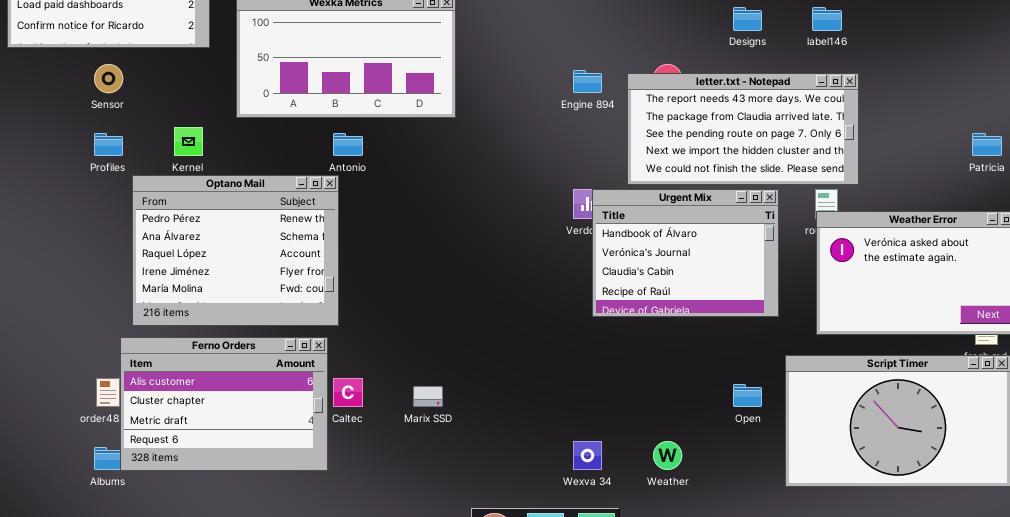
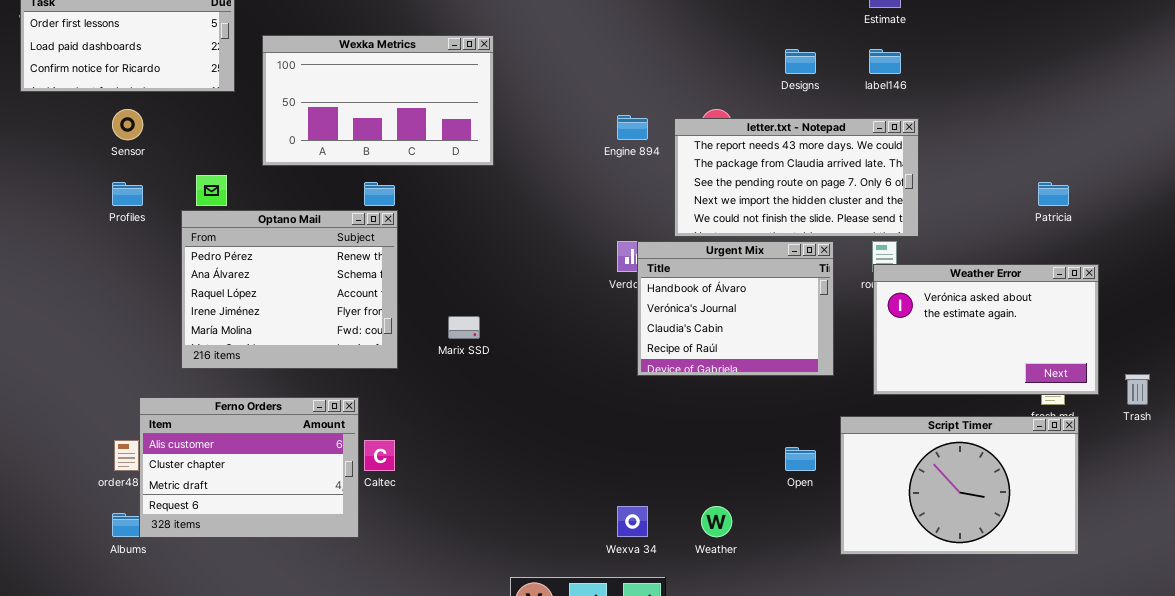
Optano Mail: [132,175,339,326] -> [181,210,398,369], moved
Marix SSD: [413,386,443,407] -> [448,316,480,339], moved

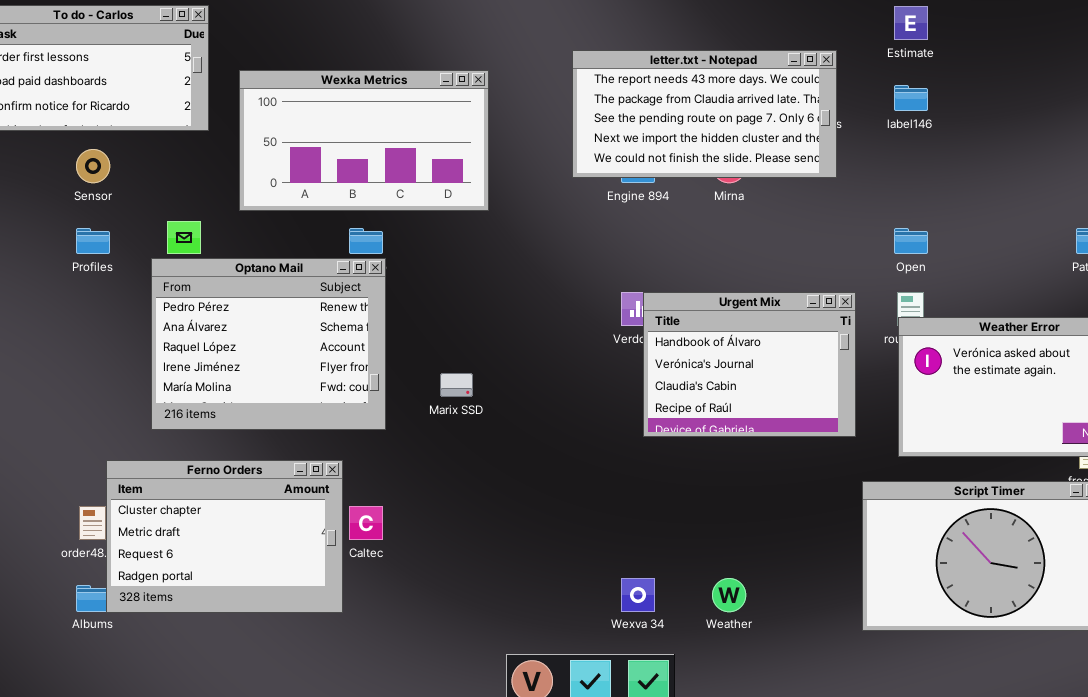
letter.txt - Notepad: [674,118,919,237] -> [572,50,837,178], moved
Ferno Orders: [139,397,359,538] -> [106,460,343,613], scrolled down 1 row
Open: [785,447,816,471] -> [894,228,928,254], moved

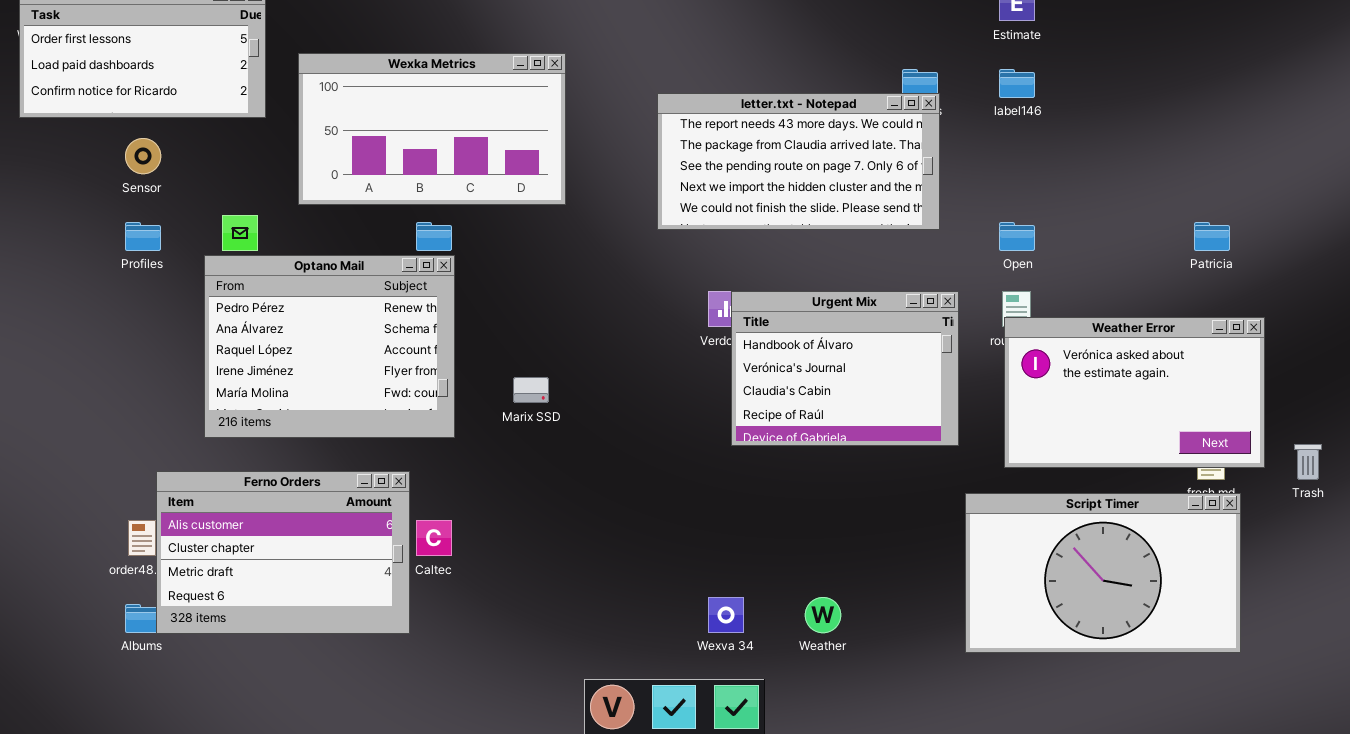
letter.txt - Notepad: [572,50,837,178] -> [657,93,940,230], moved
Ferno Orders: [106,460,343,613] -> [156,471,410,634], scrolled up 1 row

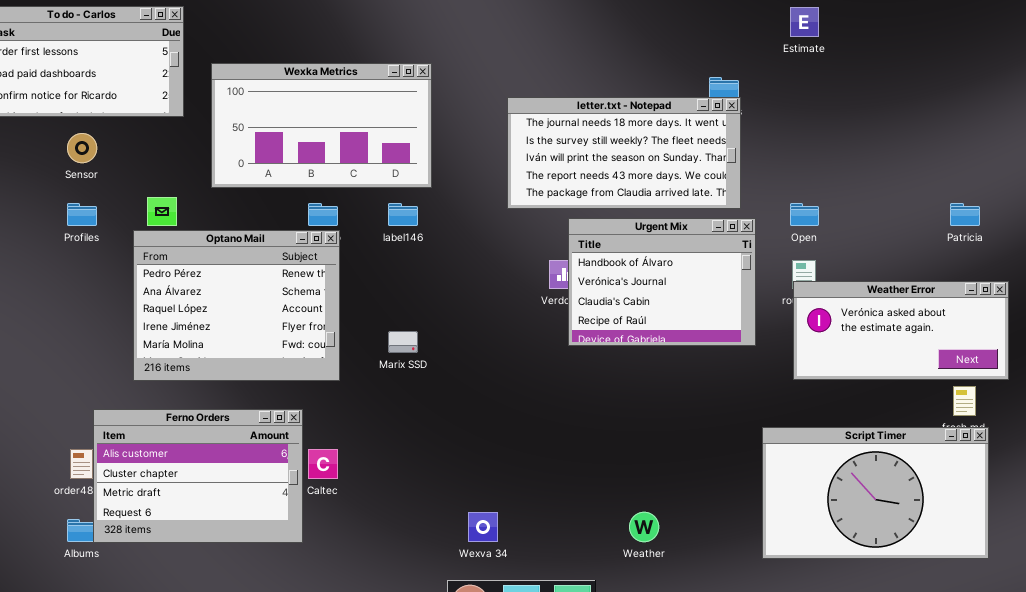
label146: [999,69,1035,98] -> [388,203,418,226], moved
letter.txt - Notepad: [657,93,940,230] -> [507,97,741,209], scrolled up 3 rows
Urgent Mix: [731,291,959,446] -> [568,218,756,346], moved
Weather Error: [1004,317,1265,468] -> [793,281,1009,380], resized
Wexva 34: [708,597,744,633] -> [468,512,498,542], moved

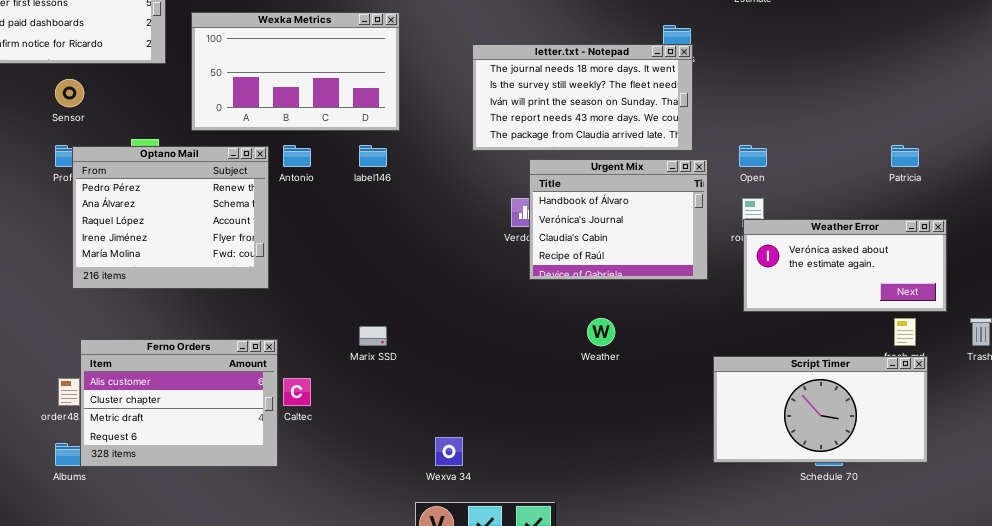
Optano Mail: [133,230,340,381] -> [72,146,269,289], moved
Marix SSD: [388,331,418,353] -> [359,326,387,346], moved
Script Timer: [762,427,989,559] -> [713,356,928,463], resized
Weather: [629,512,659,542] -> [587,318,615,346], moved

